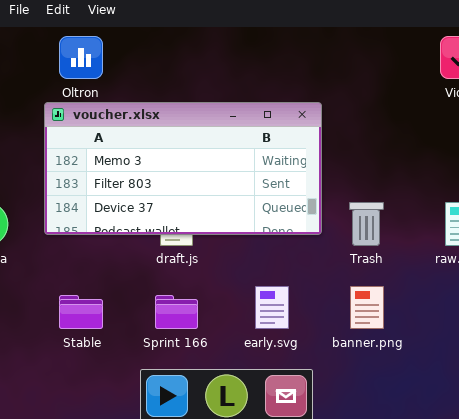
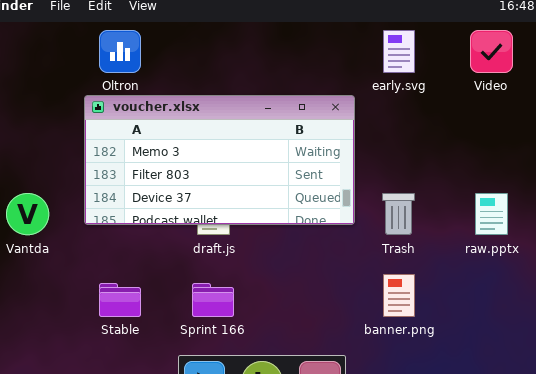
early.svg: [255,286,289,329] -> [383,30,415,73], moved

